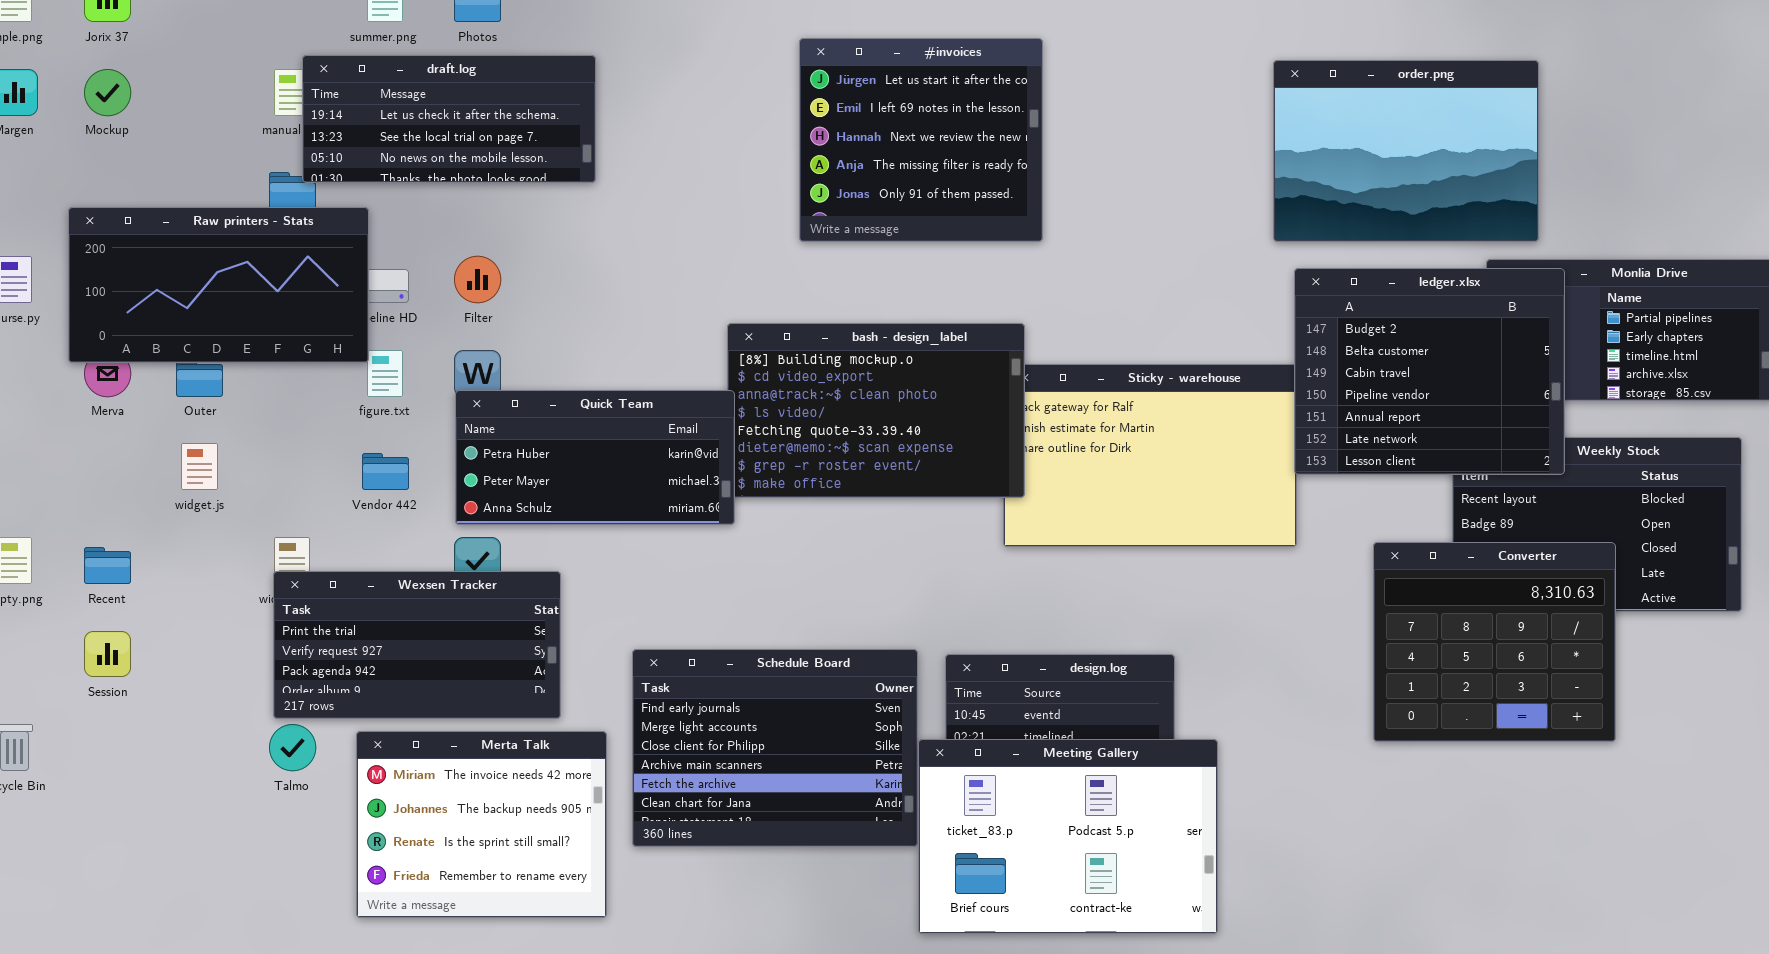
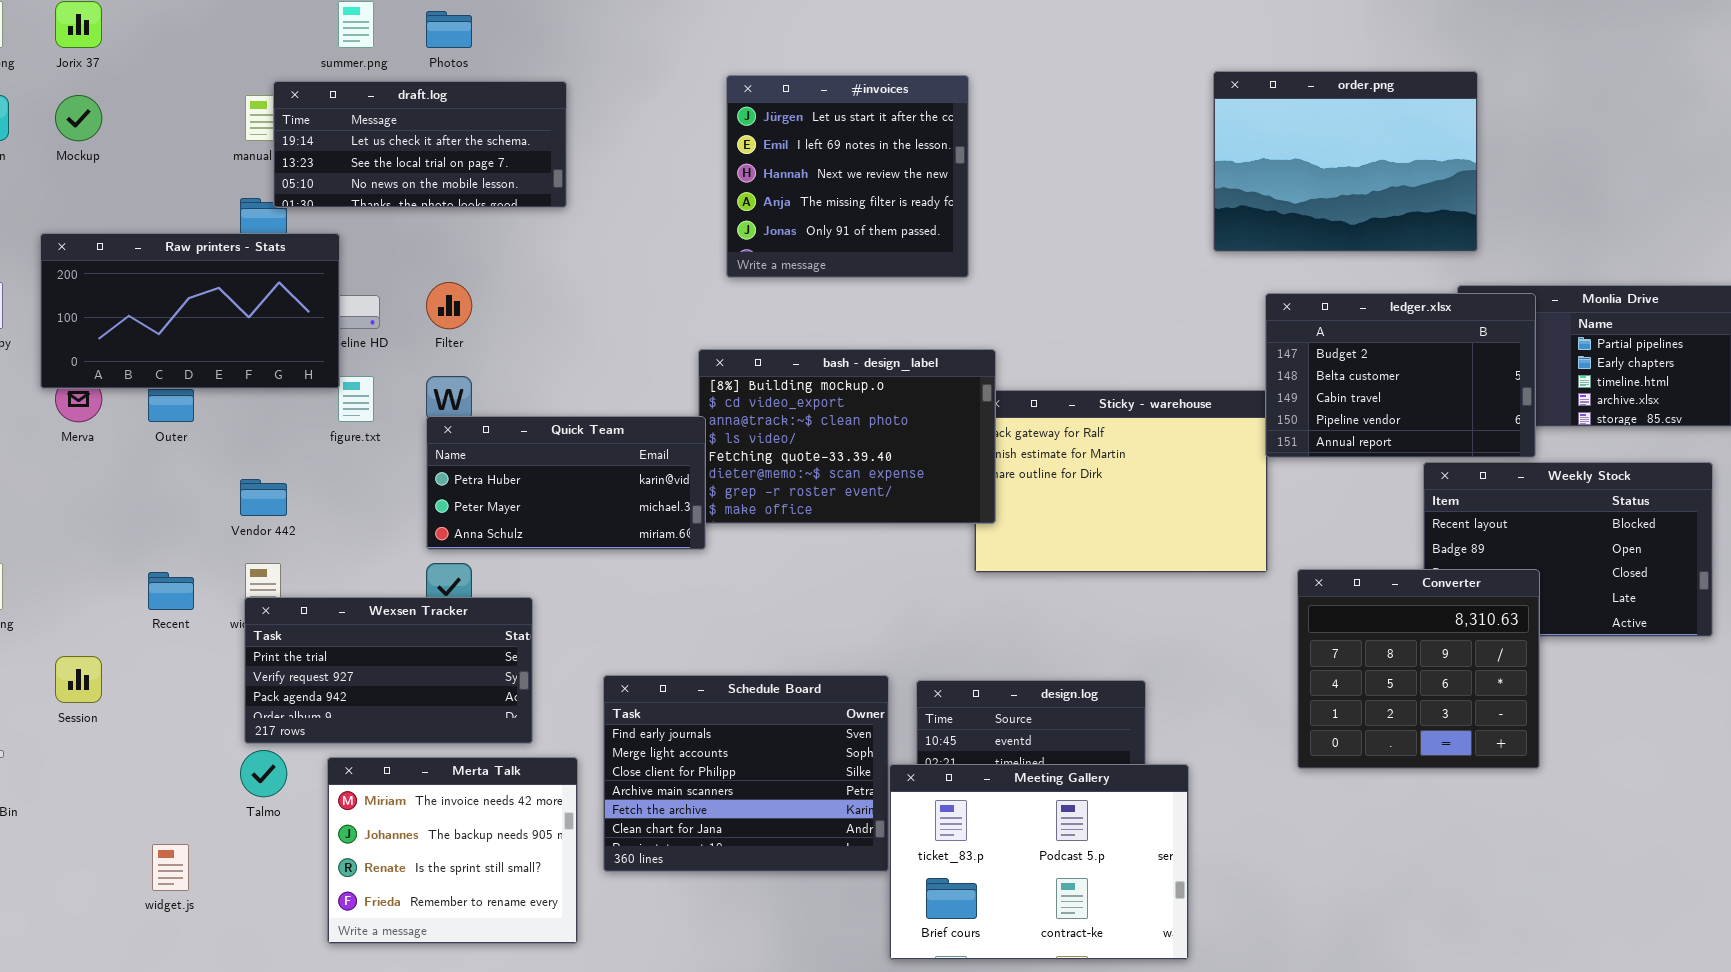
#invoices: [799,38,1043,242] -> [726,75,969,278], moved
order.png: [1273,60,1539,242] -> [1213,71,1478,252], moved
ledger.xlsx: [1294,268,1565,475] -> [1265,293,1536,458], resized
widget.js: [181,443,218,490] -> [152,844,189,891], moved
Vendor 442: [362,453,409,490] -> [240,479,287,516], moved
Converter: [1373,542,1616,742] -> [1297,569,1540,769], moved
Recent: [84,547,131,584] -> [148,572,194,610], moved

